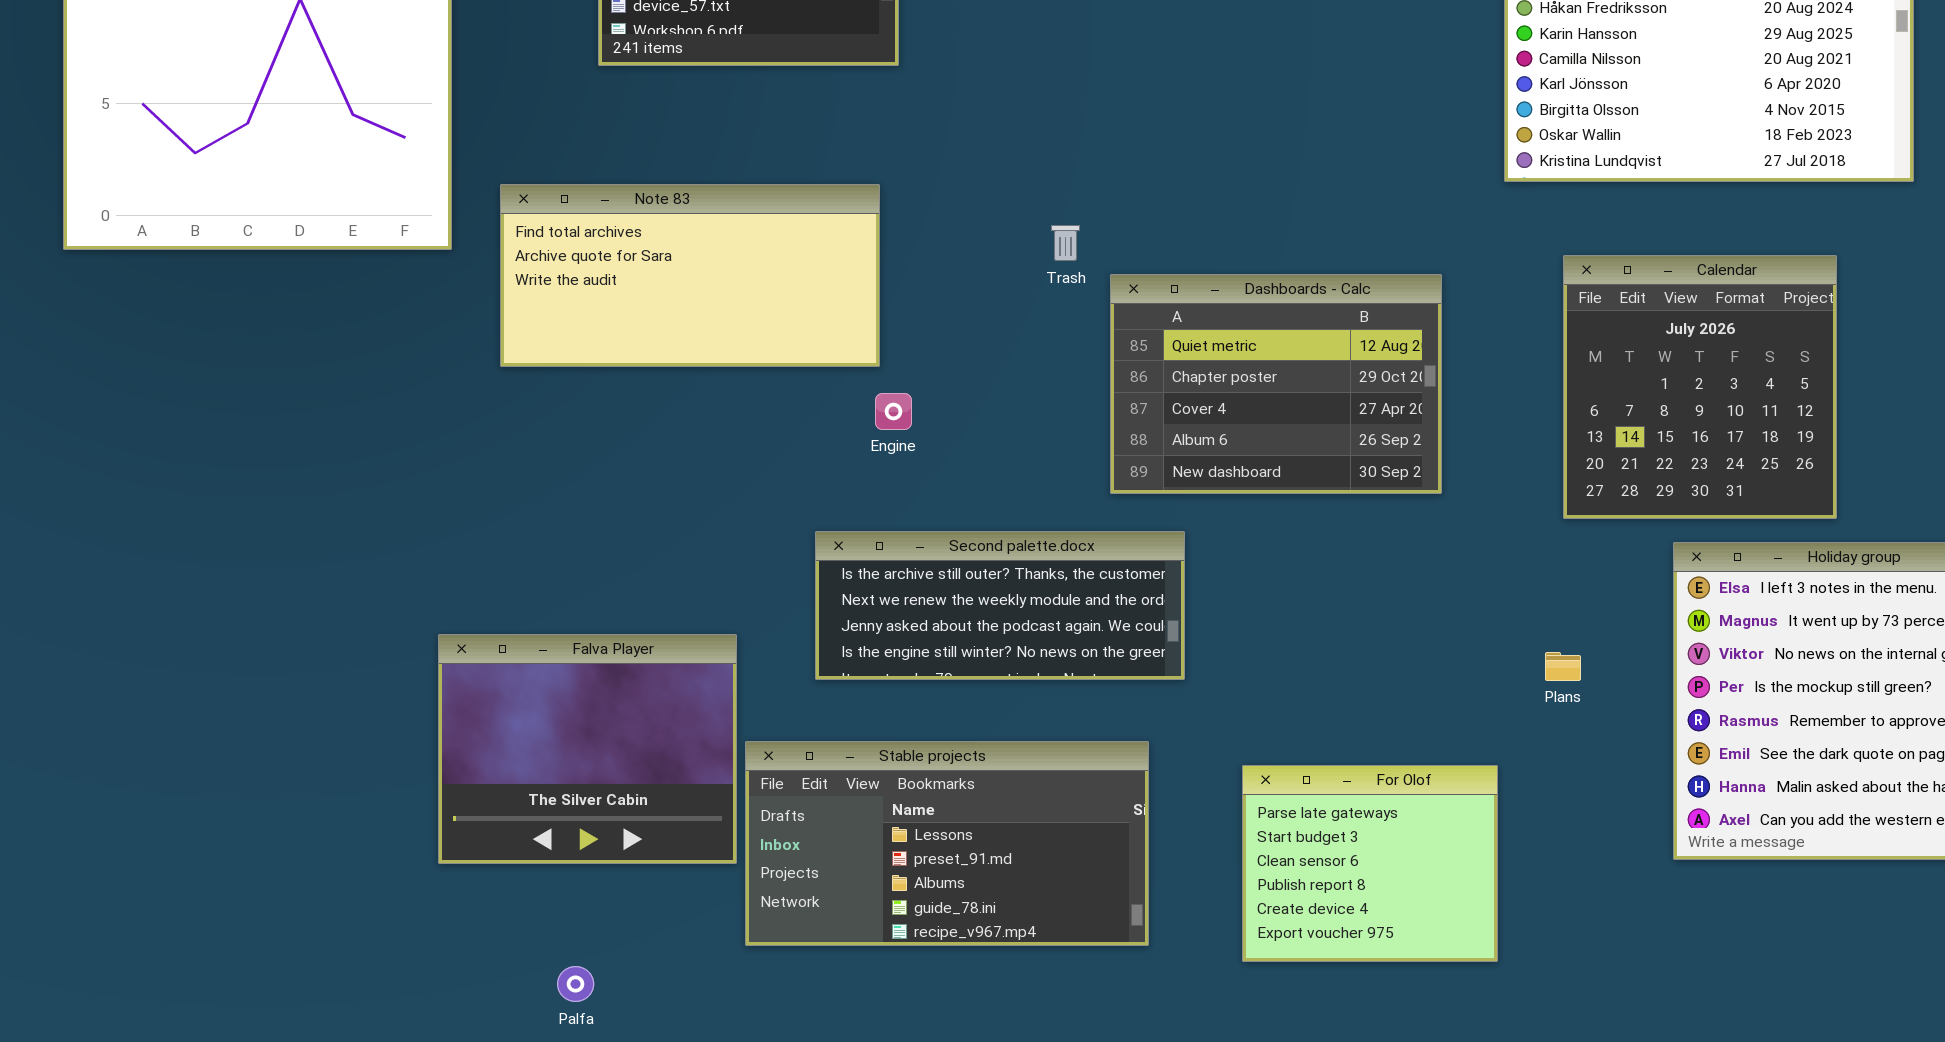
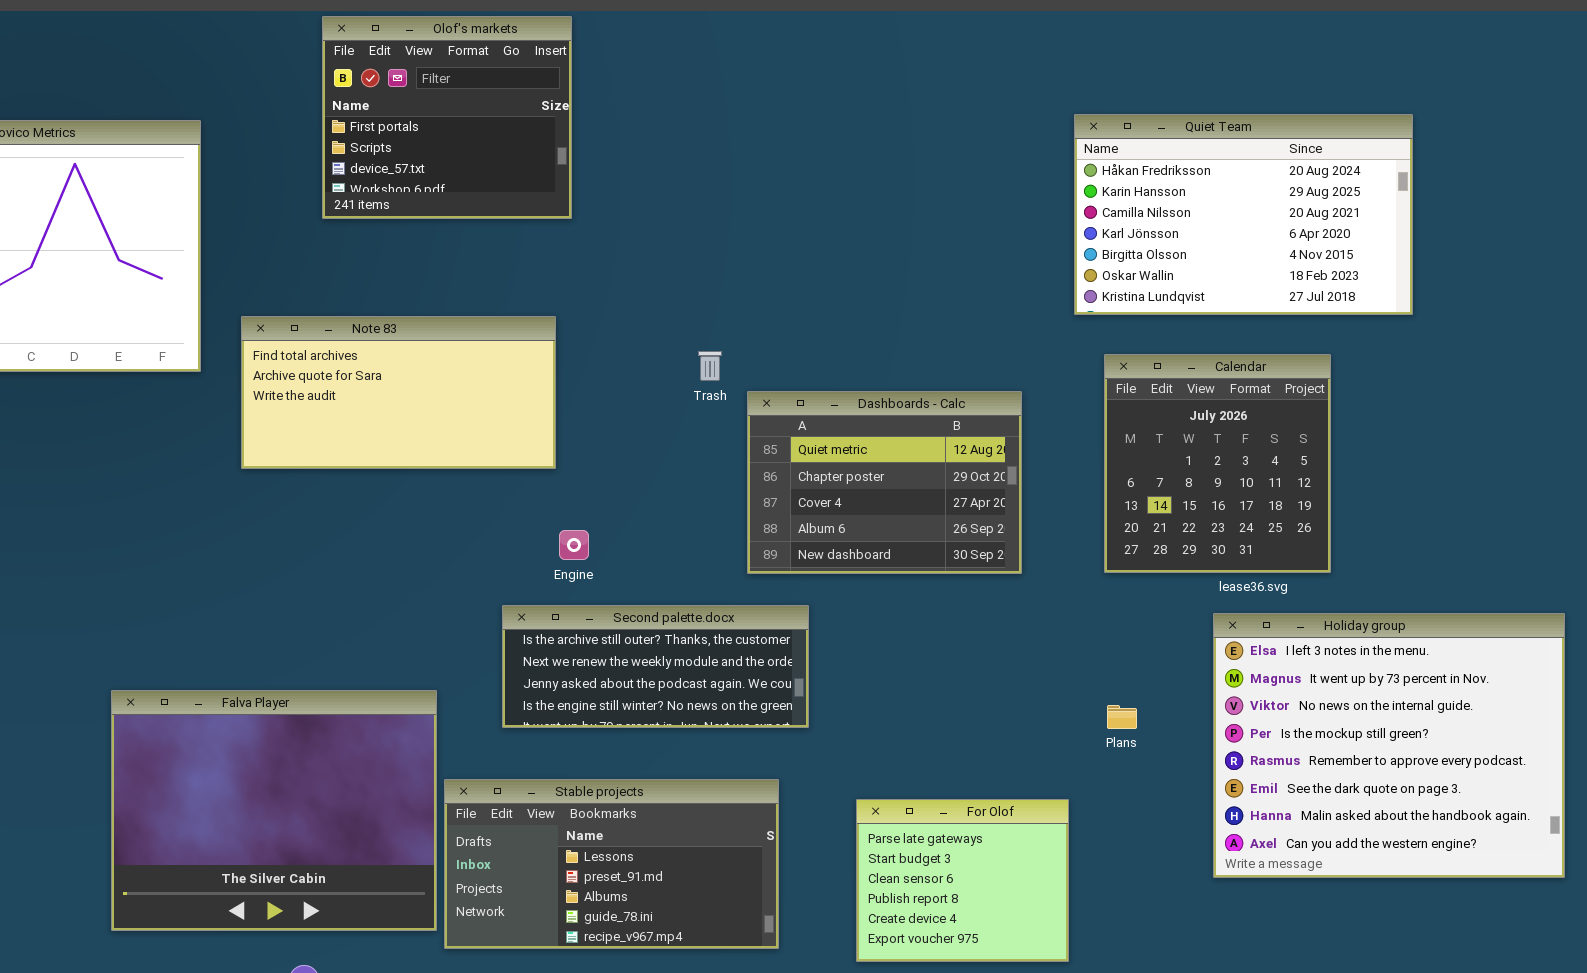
Calendar: [1563,255,1837,519] -> [1104,354,1331,573], moved
Engine: [875,393,912,430] -> [559,530,589,560], moved
Falva Player: [438,634,737,864] -> [111,690,437,931], resized

